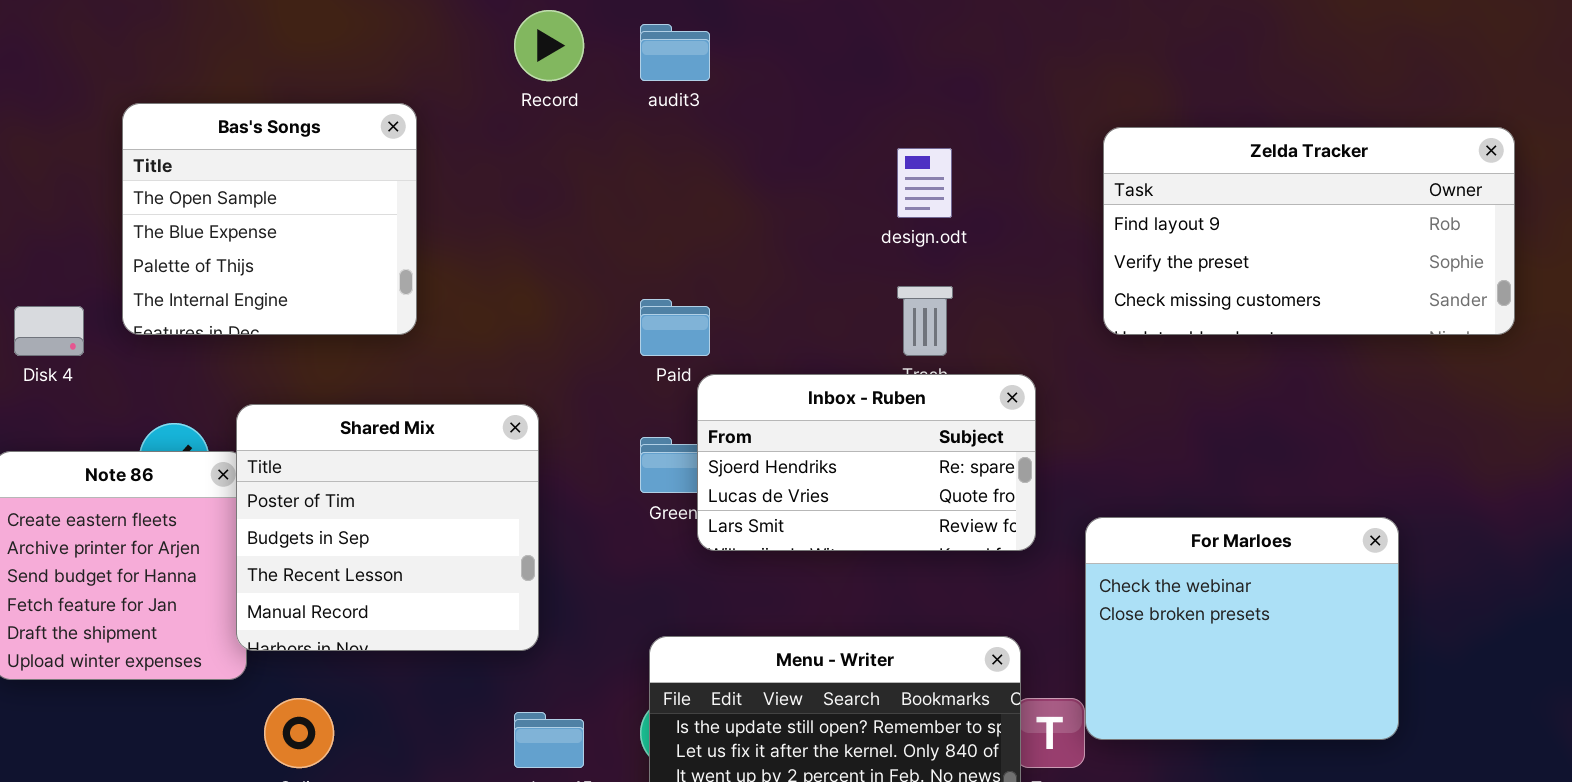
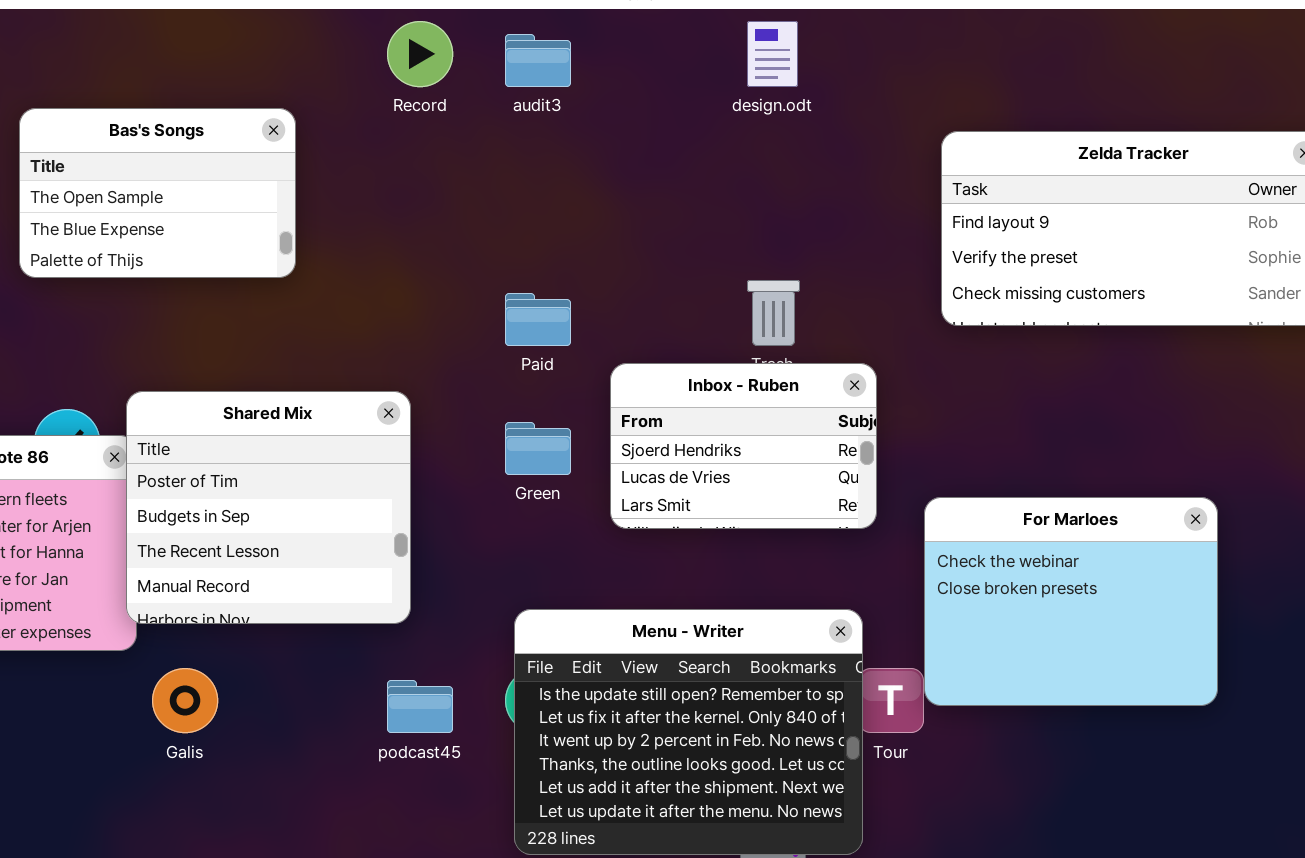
Bas's Songs: [122,103,417,335] -> [19,108,296,278], resized
design.odt: [897,148,952,218] -> [747,21,798,87], moved
Inbox - Ruben: [697,374,1036,551] -> [610,363,877,529], resized

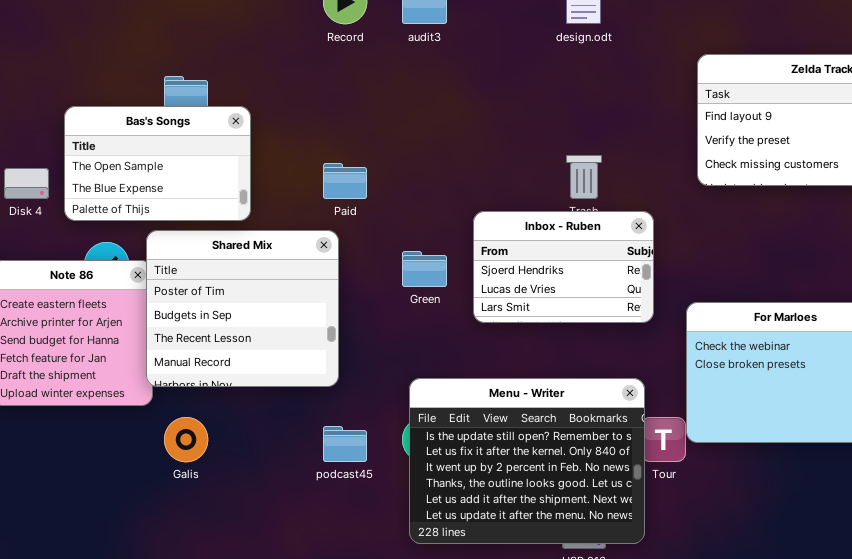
Bas's Songs: [19,108,296,278] -> [64,106,251,221], moved
Paid: [505,293,571,346] -> [323,163,367,199], moved

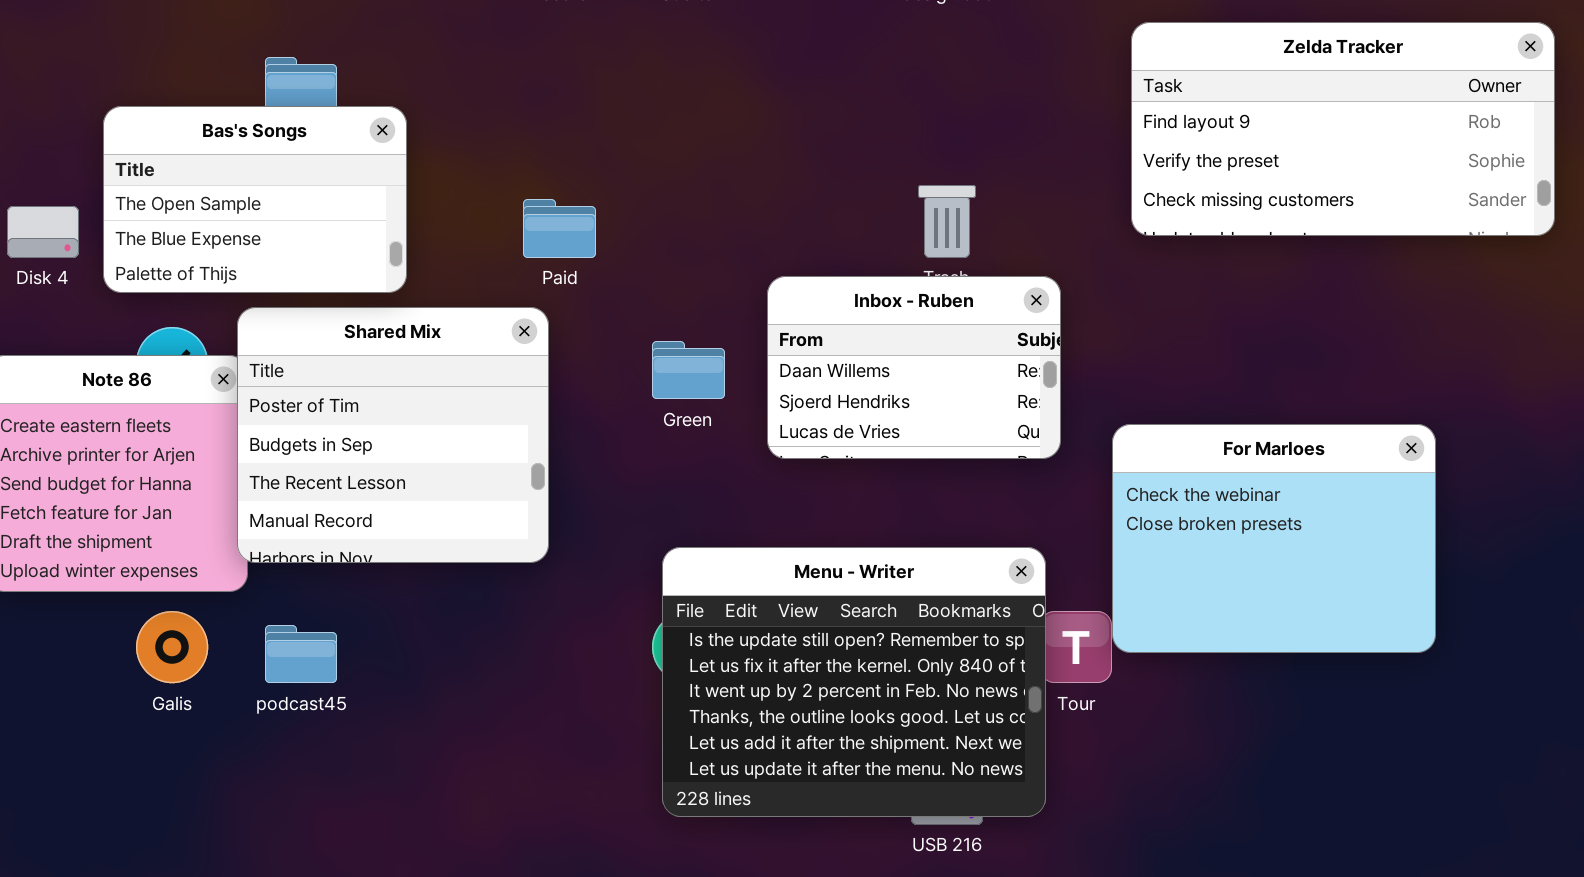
Inbox - Ruben: [473,211,654,323] -> [767,276,1061,459], scrolled up 1 row
Galis: [164,417,208,462] -> [136,611,208,683], moved
podcast45: [323,426,367,462] -> [265,625,337,683], moved

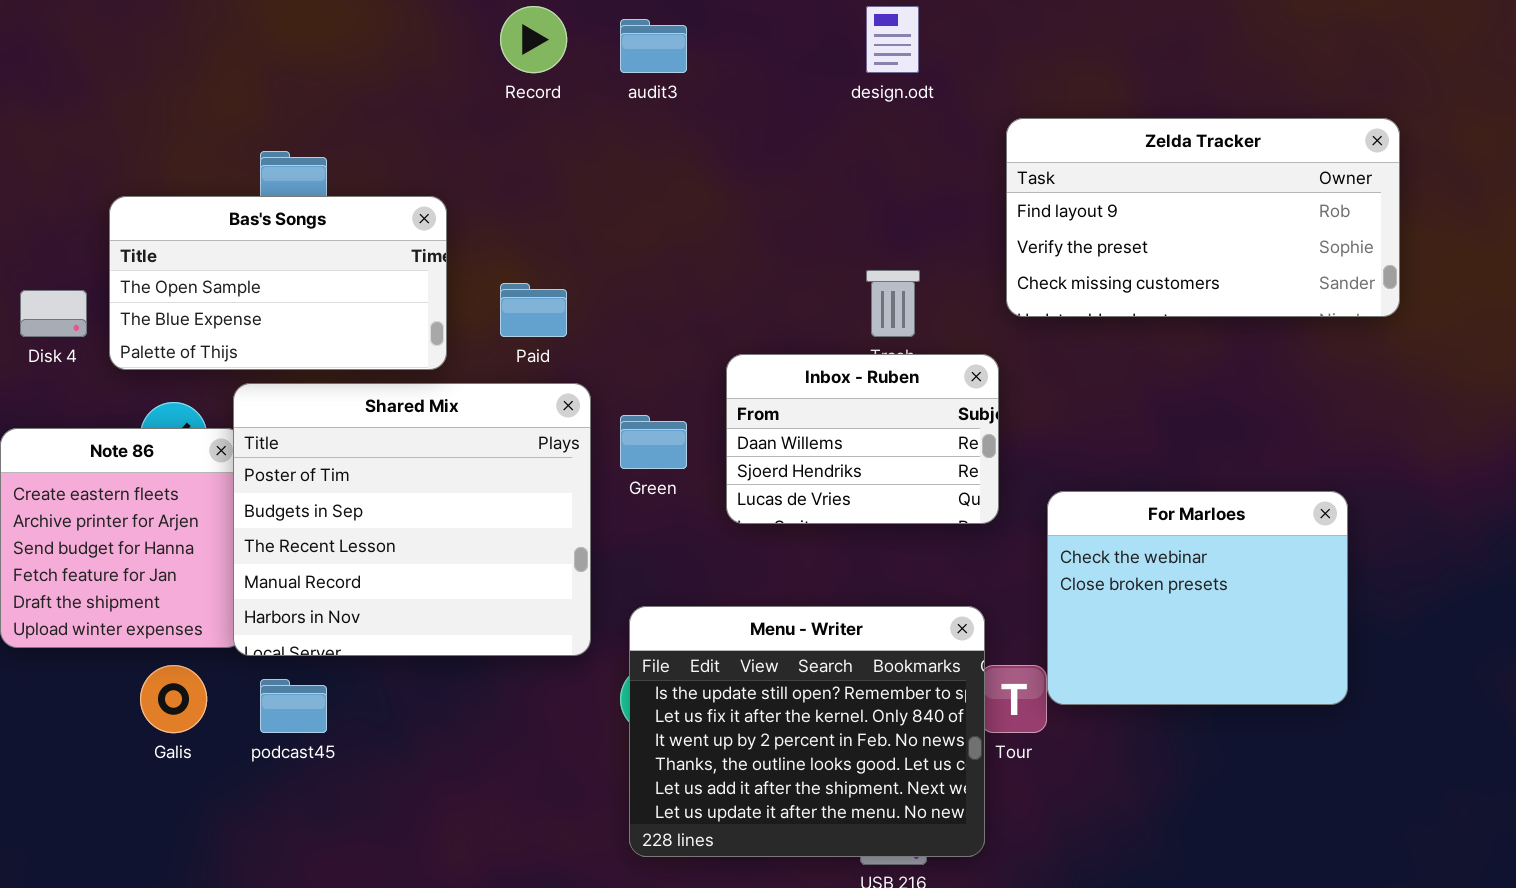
Zelda Tracker: [1131,22,1555,236] -> [1006,118,1400,317], moved
Bas's Songs: [103,106,407,293] -> [109,196,447,370], resized
Shared Mix: [237,307,549,563] -> [233,383,591,656], resized

